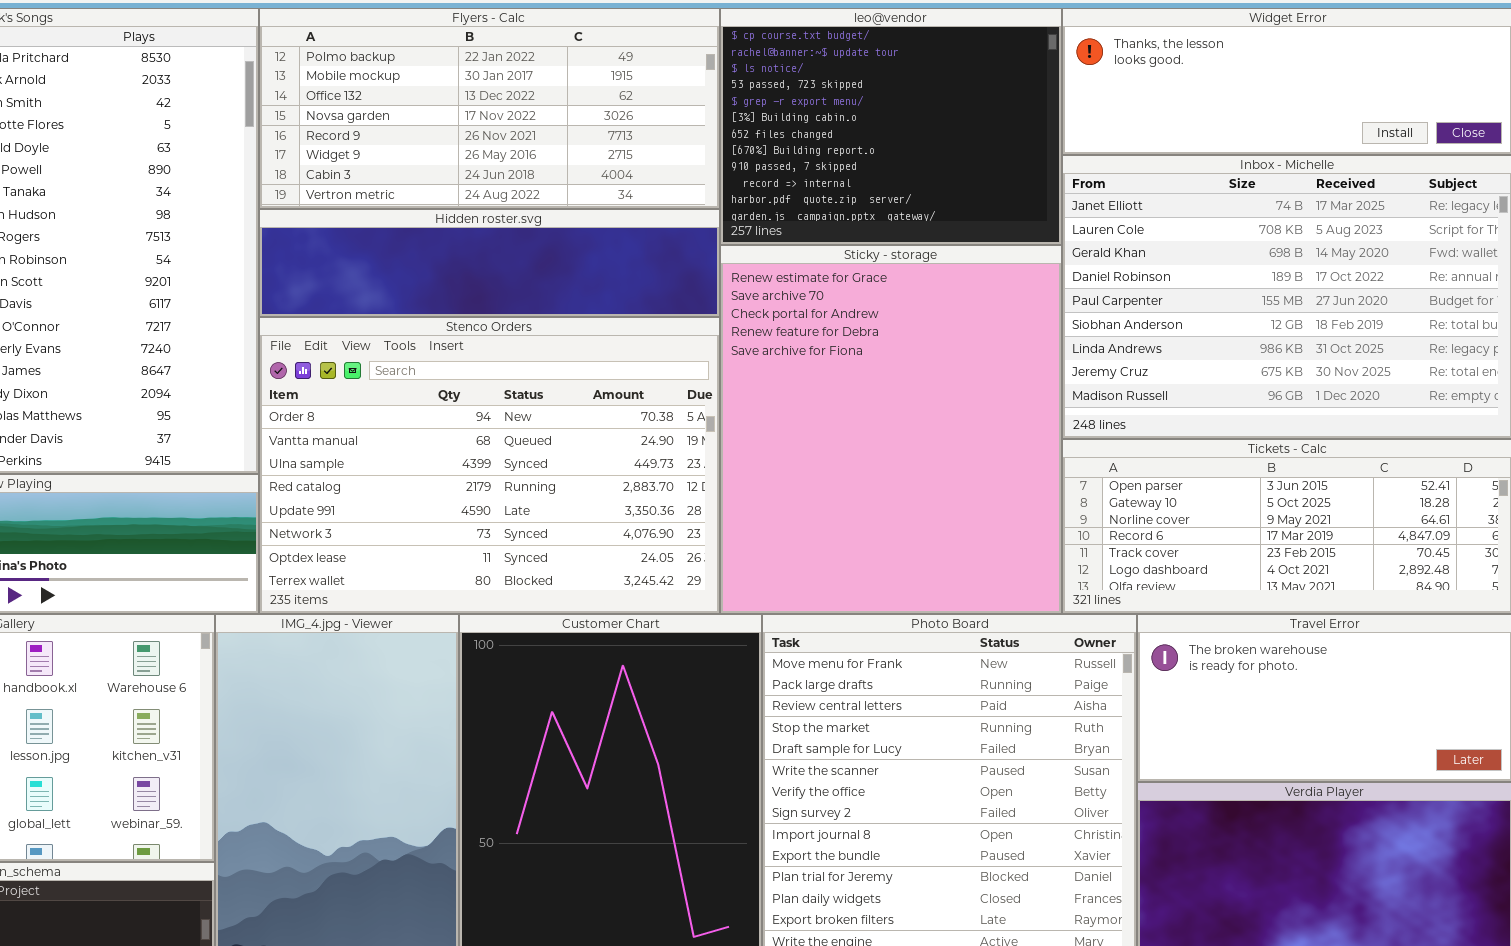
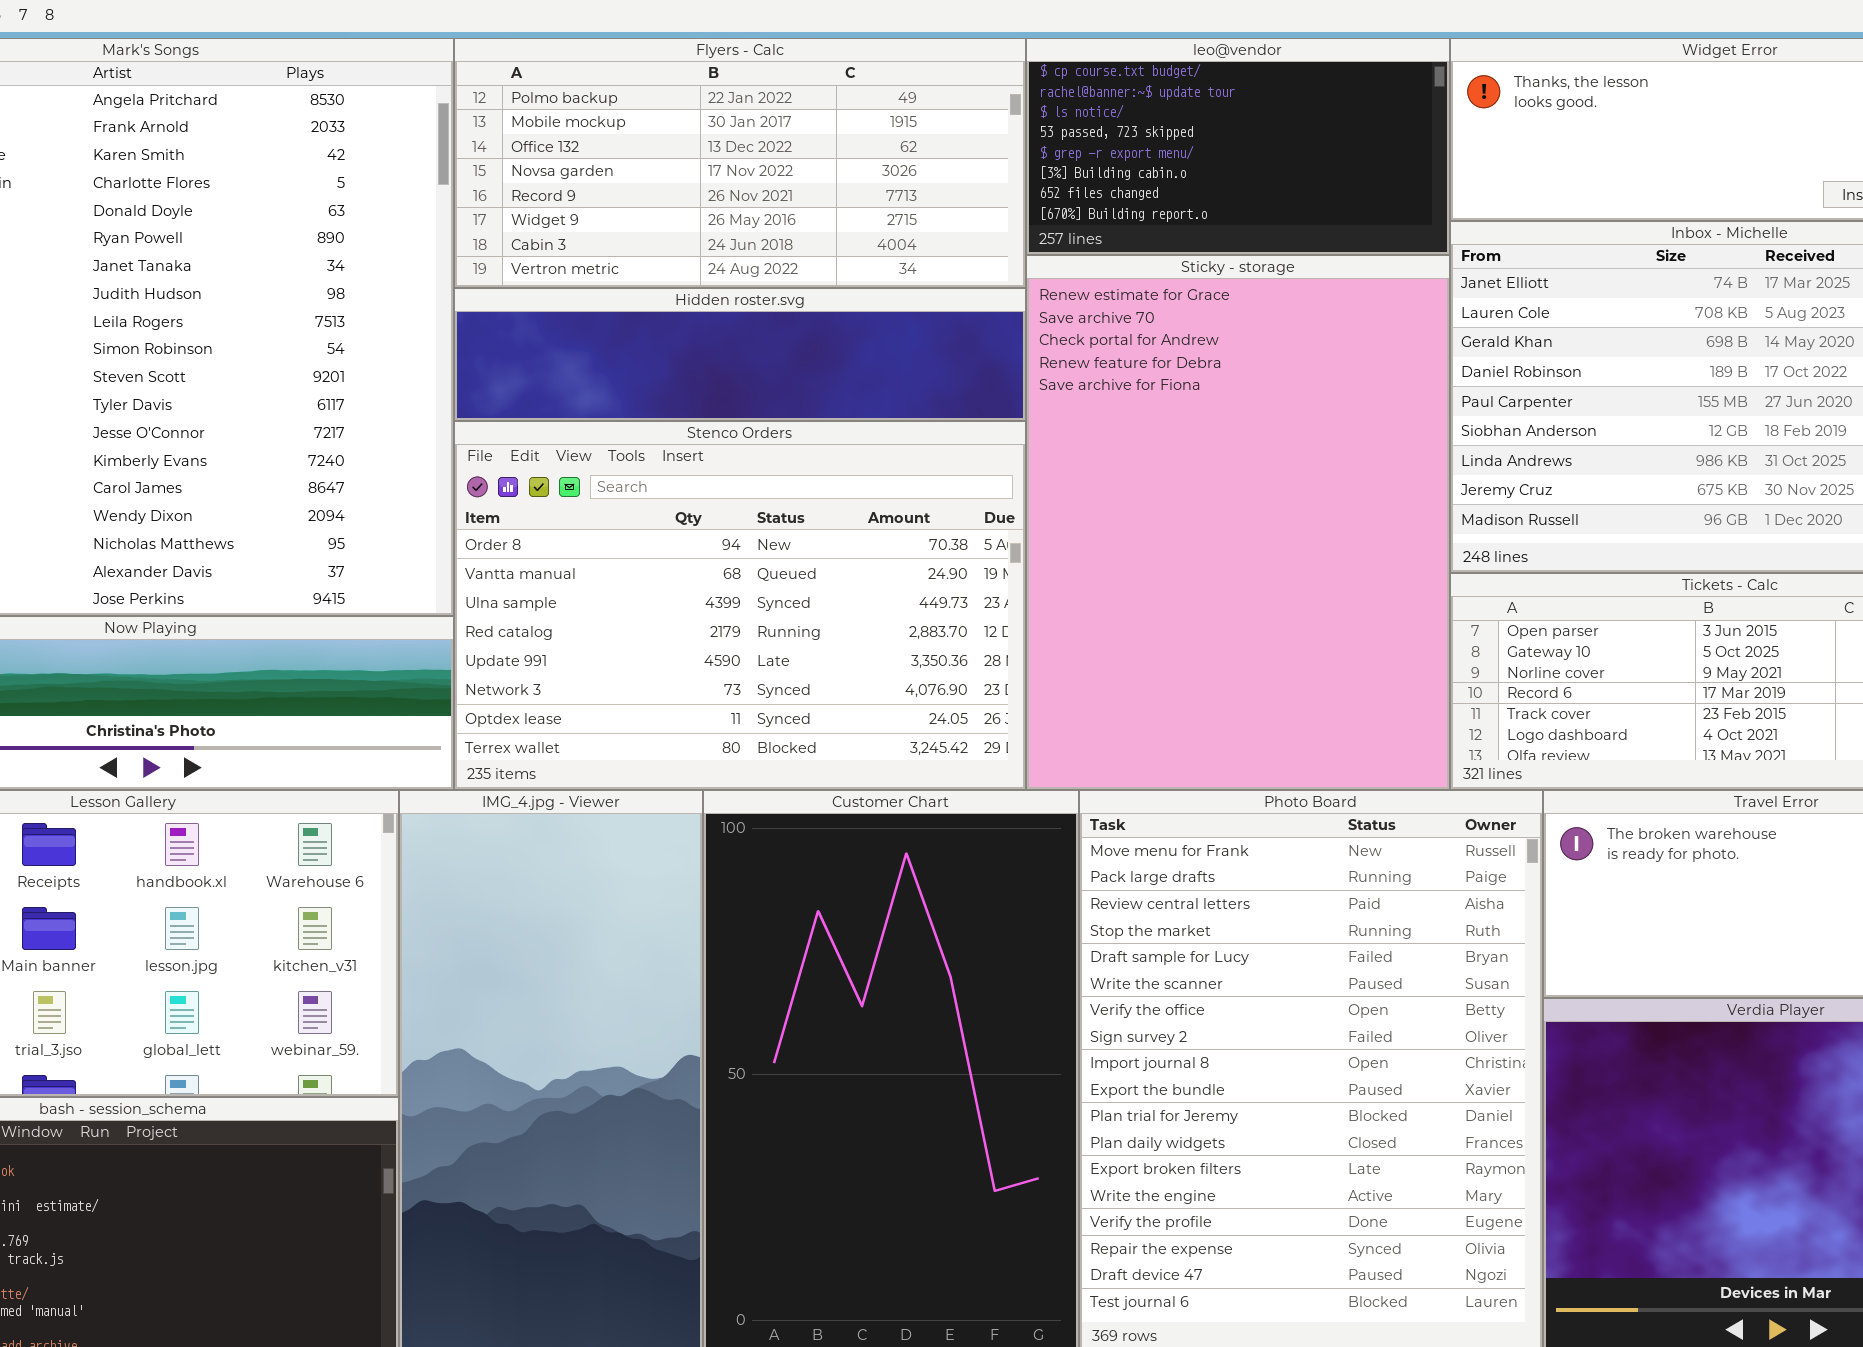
leo@vendor: [720,8,1062,245] -> [1026,38,1450,255], resized
Sticky - storage: [720,245,1062,614] -> [1026,255,1450,790], resized

